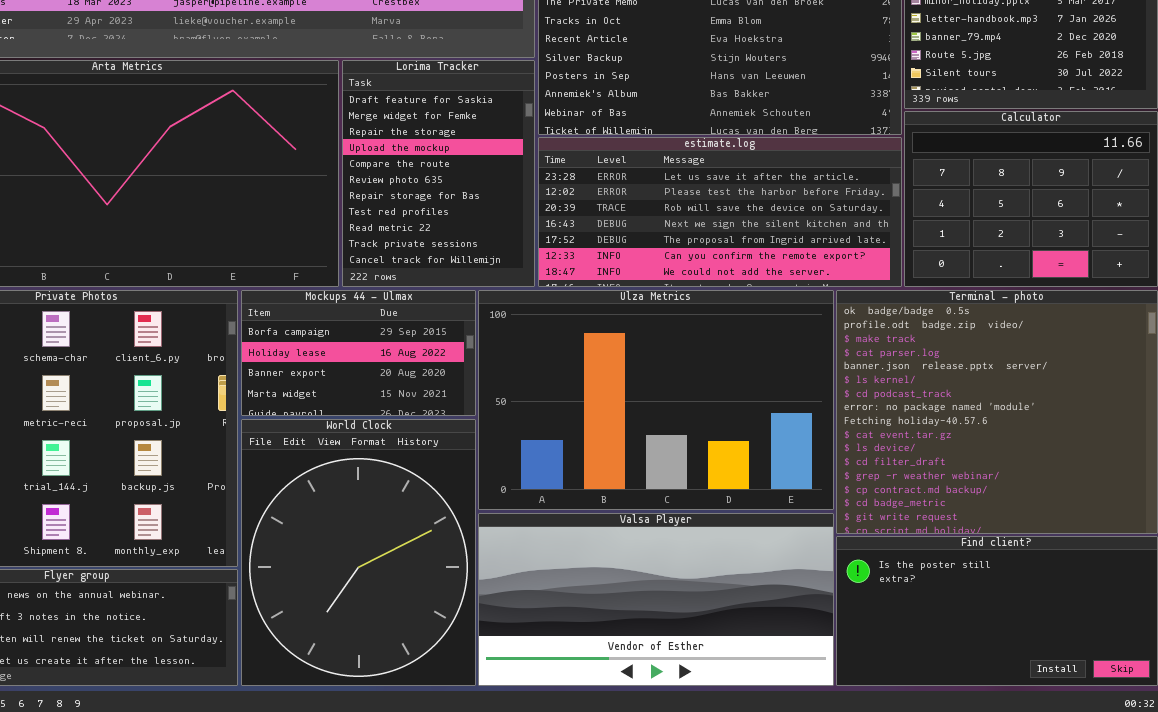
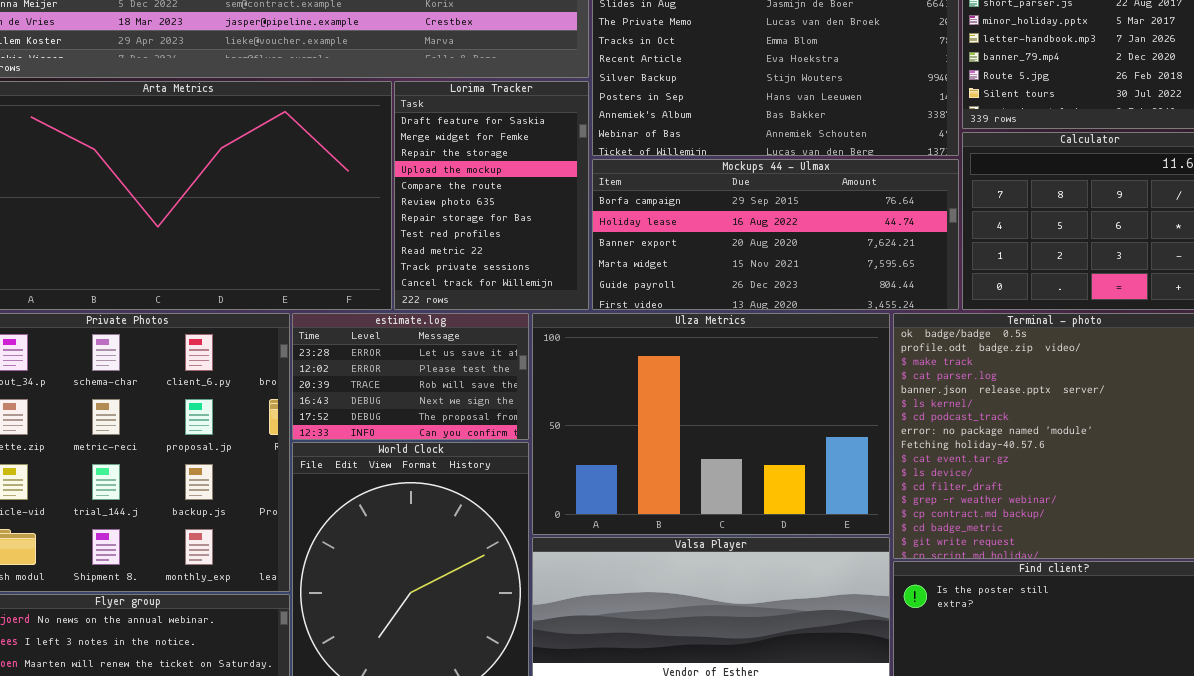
estimate.log: [538,137,902,287] -> [292,313,529,440], moved, resized
Mockups 44 - Ulmax: [241,290,476,416] -> [592,159,959,310], moved, resized

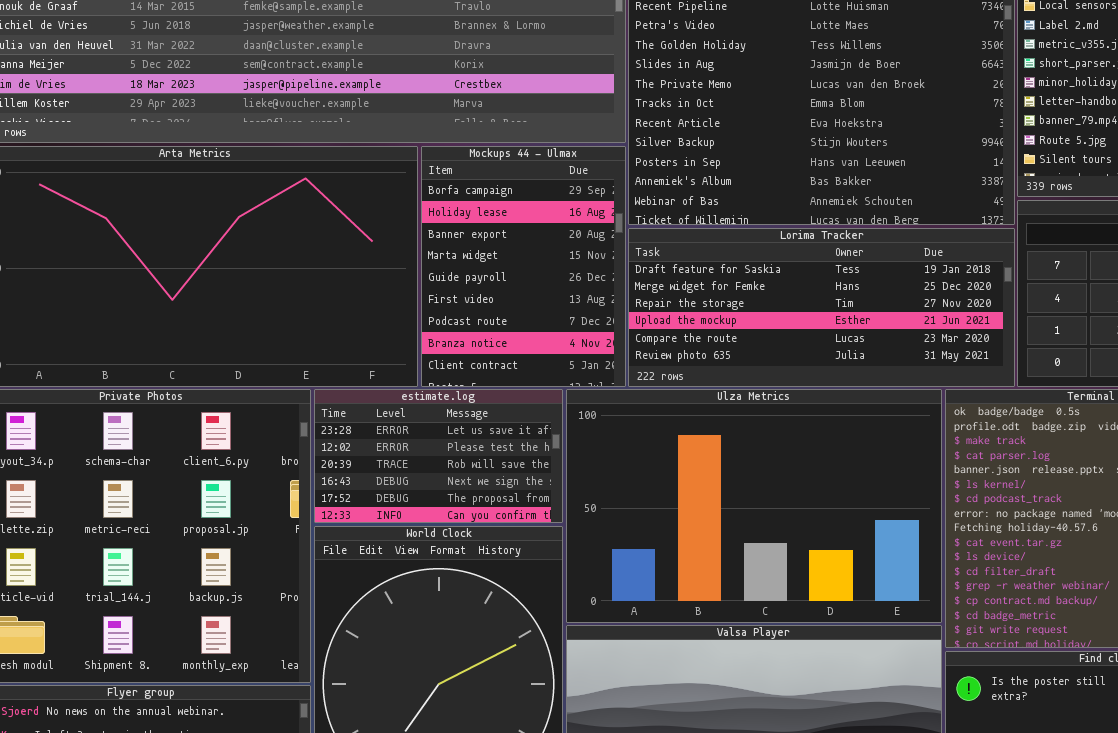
Lorima Tracker: [394,81,589,310] -> [628,228,1015,387], moved, resized
Mockups 44 - Ulmax: [592,159,959,310] -> [421,146,626,387], moved, resized

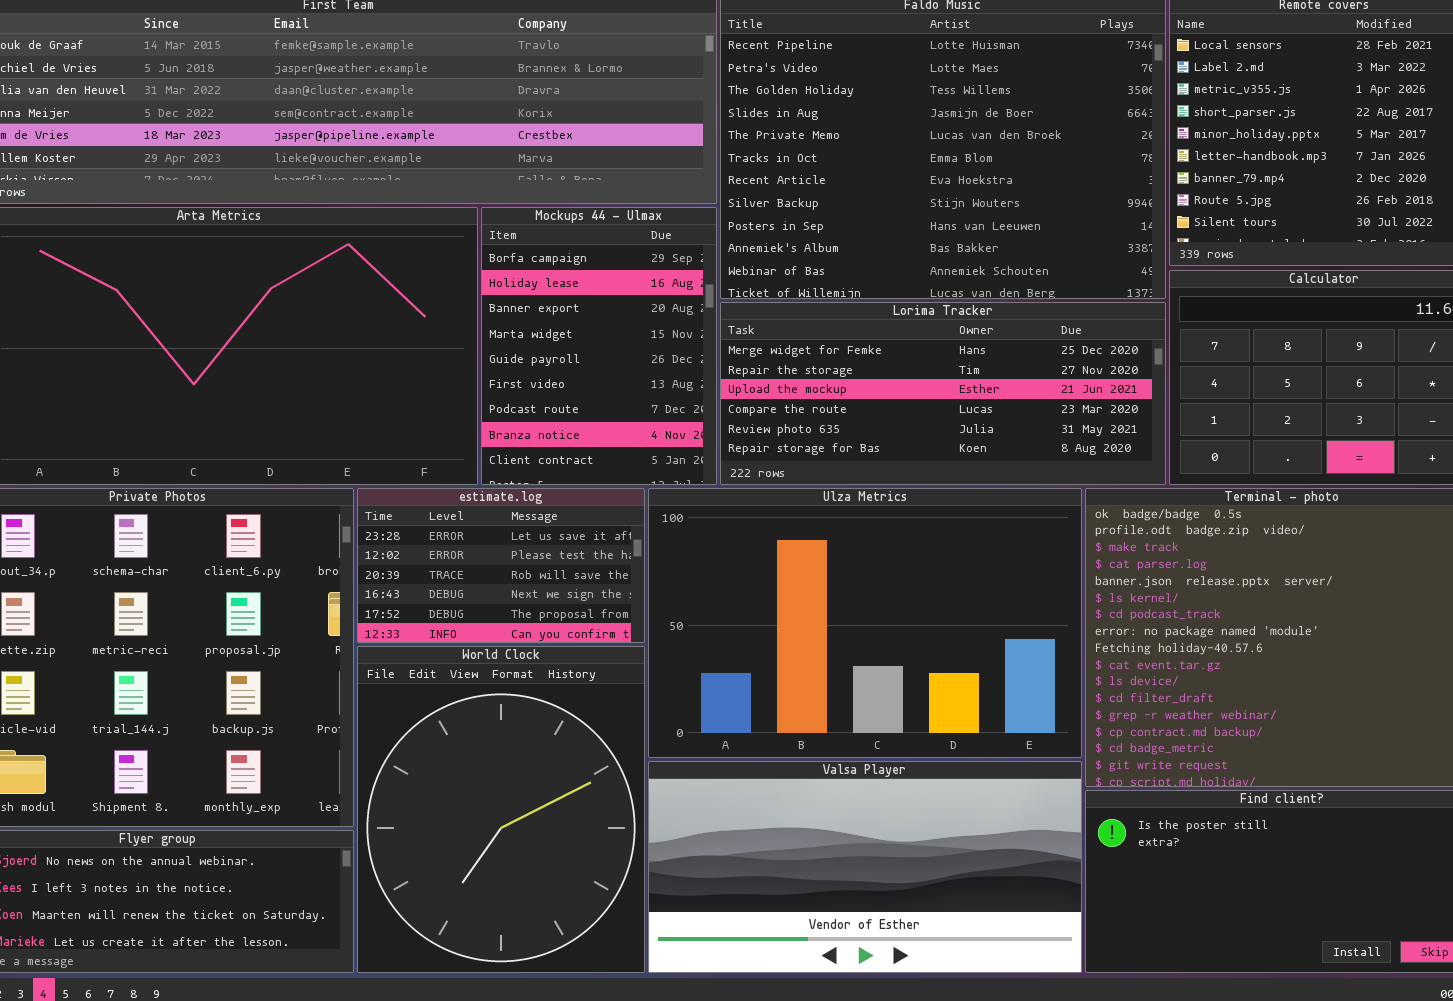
Lorima Tracker: [628,228,1015,387] -> [720,302,1166,485], scrolled down 1 row

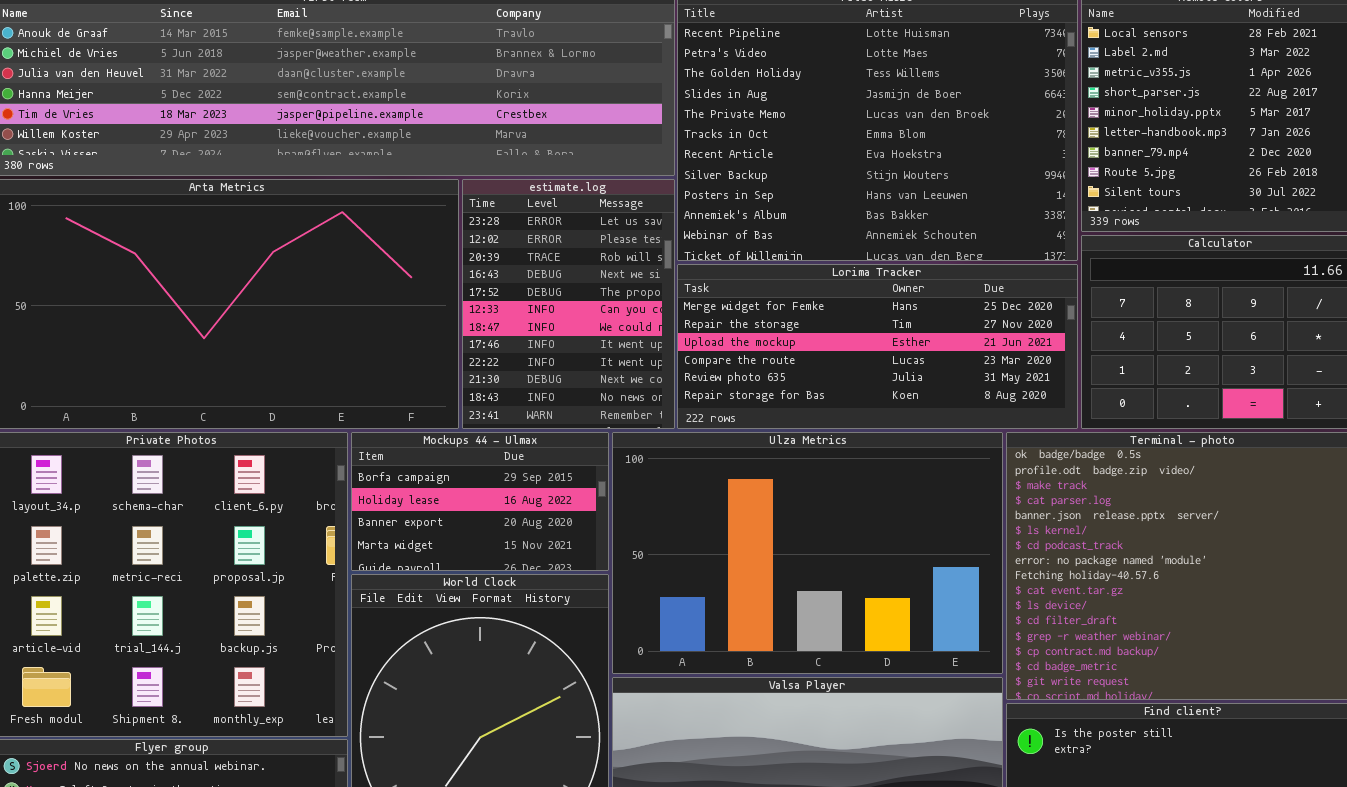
Mockups 44 - Ulmax: [481,207,717,485] -> [351,432,609,571], moved, resized
estimate.log: [357,488,645,643] -> [462,179,675,429], moved, resized

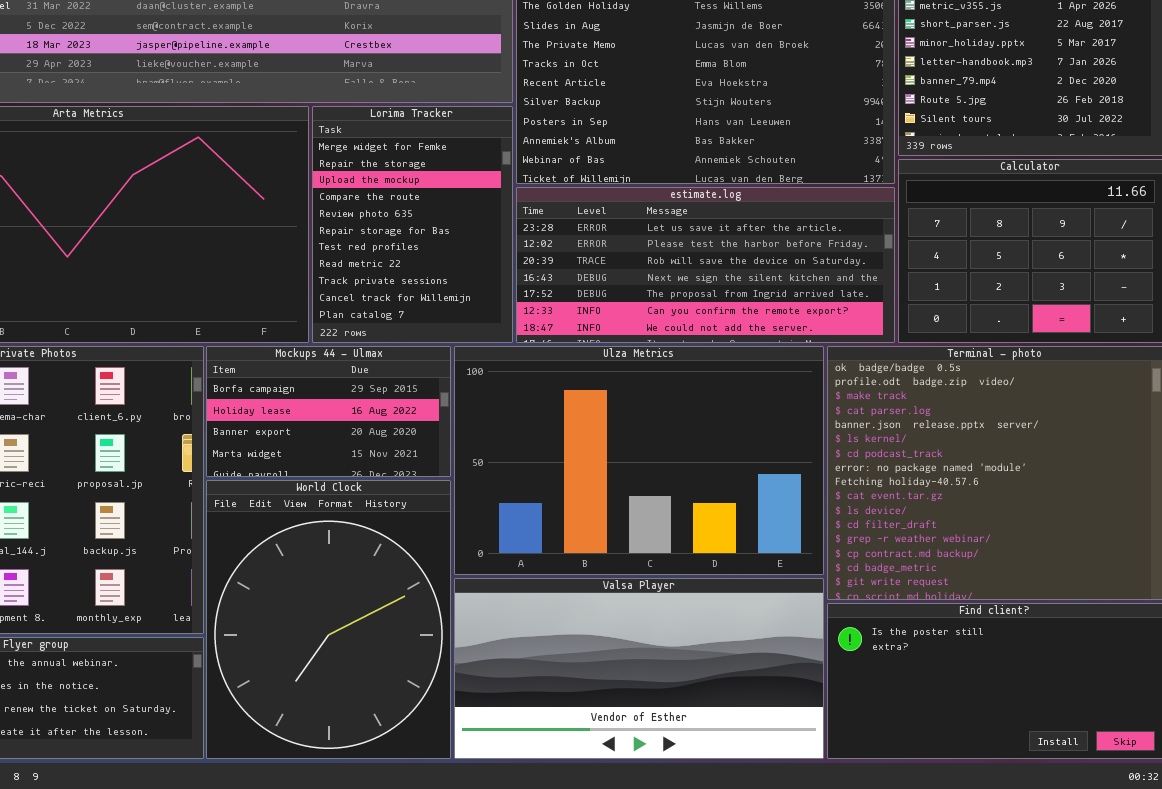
estimate.log: [462,179,675,429] -> [516,187,895,343], moved, resized
Lorima Tracker: [677,264,1078,429] -> [312,106,513,343], moved, resized

